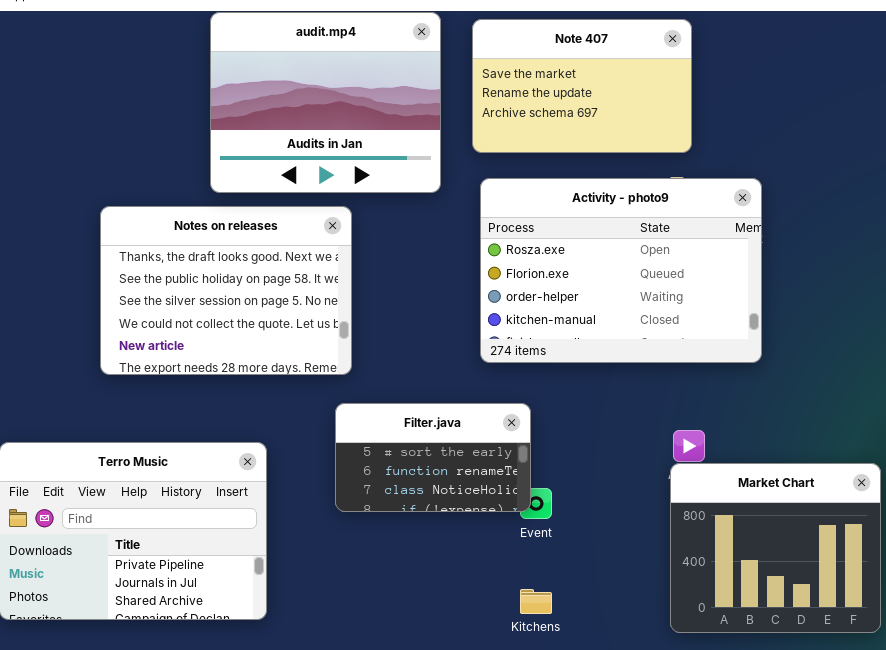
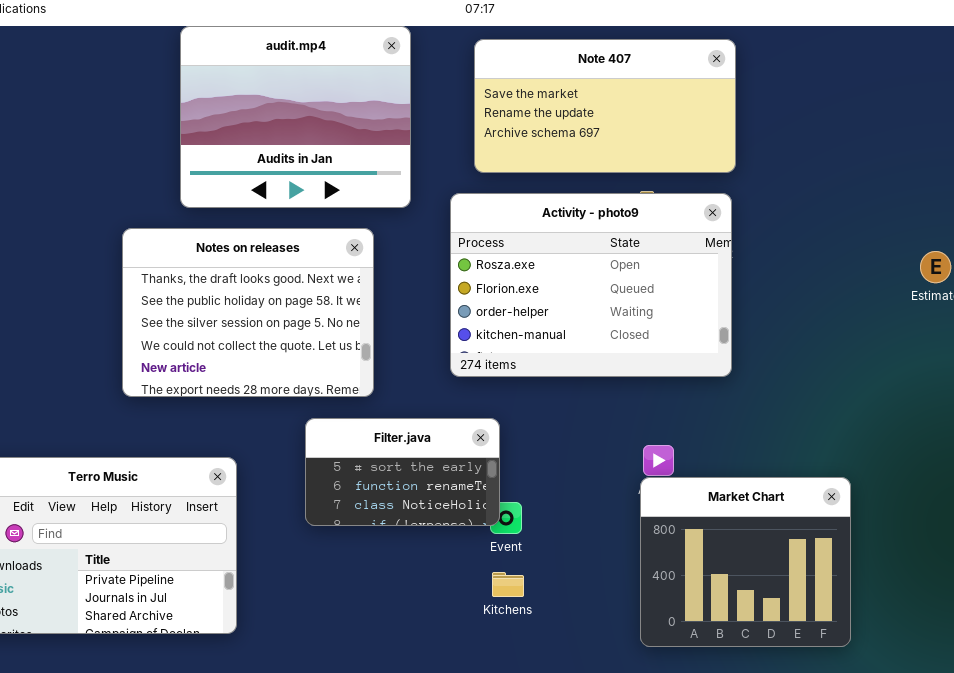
Note 407: [472,19,692,153] -> [474,39,736,173], moved, resized
Notes on releases: [100,206,352,375] -> [122,228,374,397], moved
Kitchens: [520,589,552,614] -> [492,572,524,597], moved

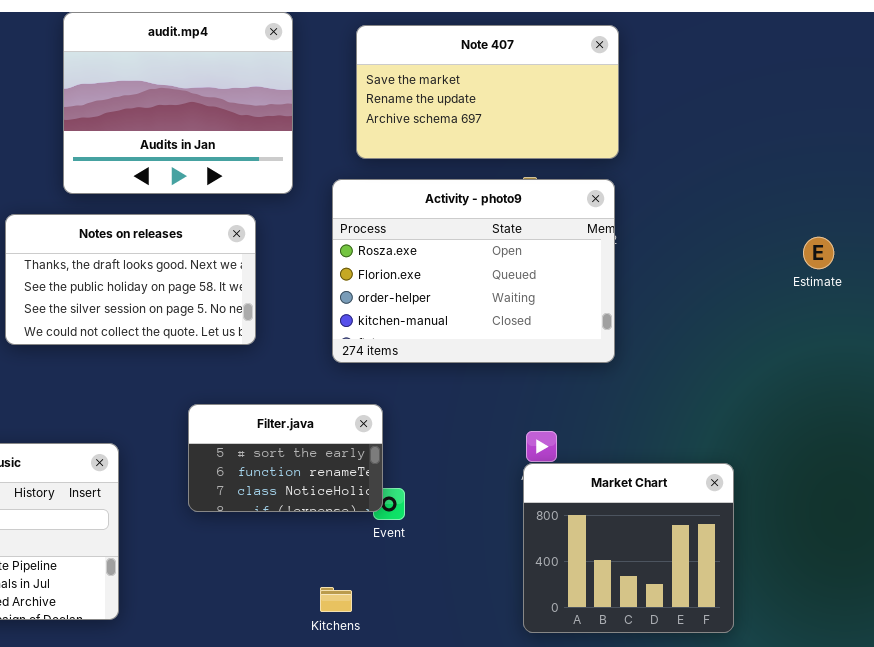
Notes on releases: [122,228,374,397] -> [5,214,256,345], resized
Kitchens: [492,572,524,597] -> [320,587,352,612], moved

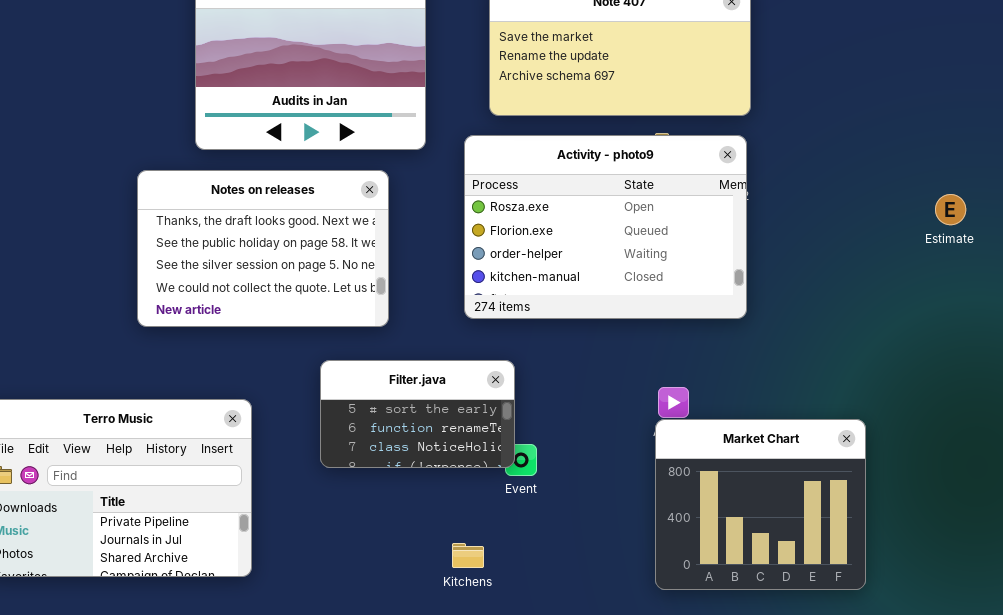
Notes on releases: [5,214,256,345] -> [137,170,389,327], resized

